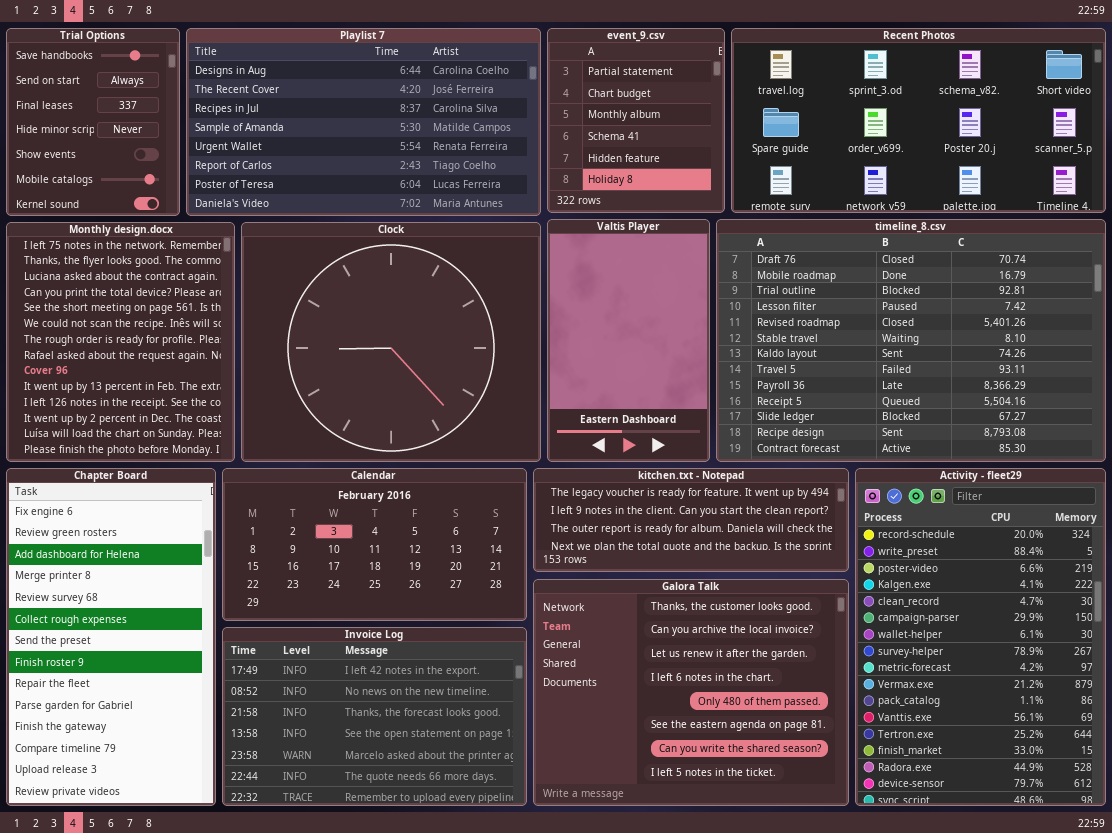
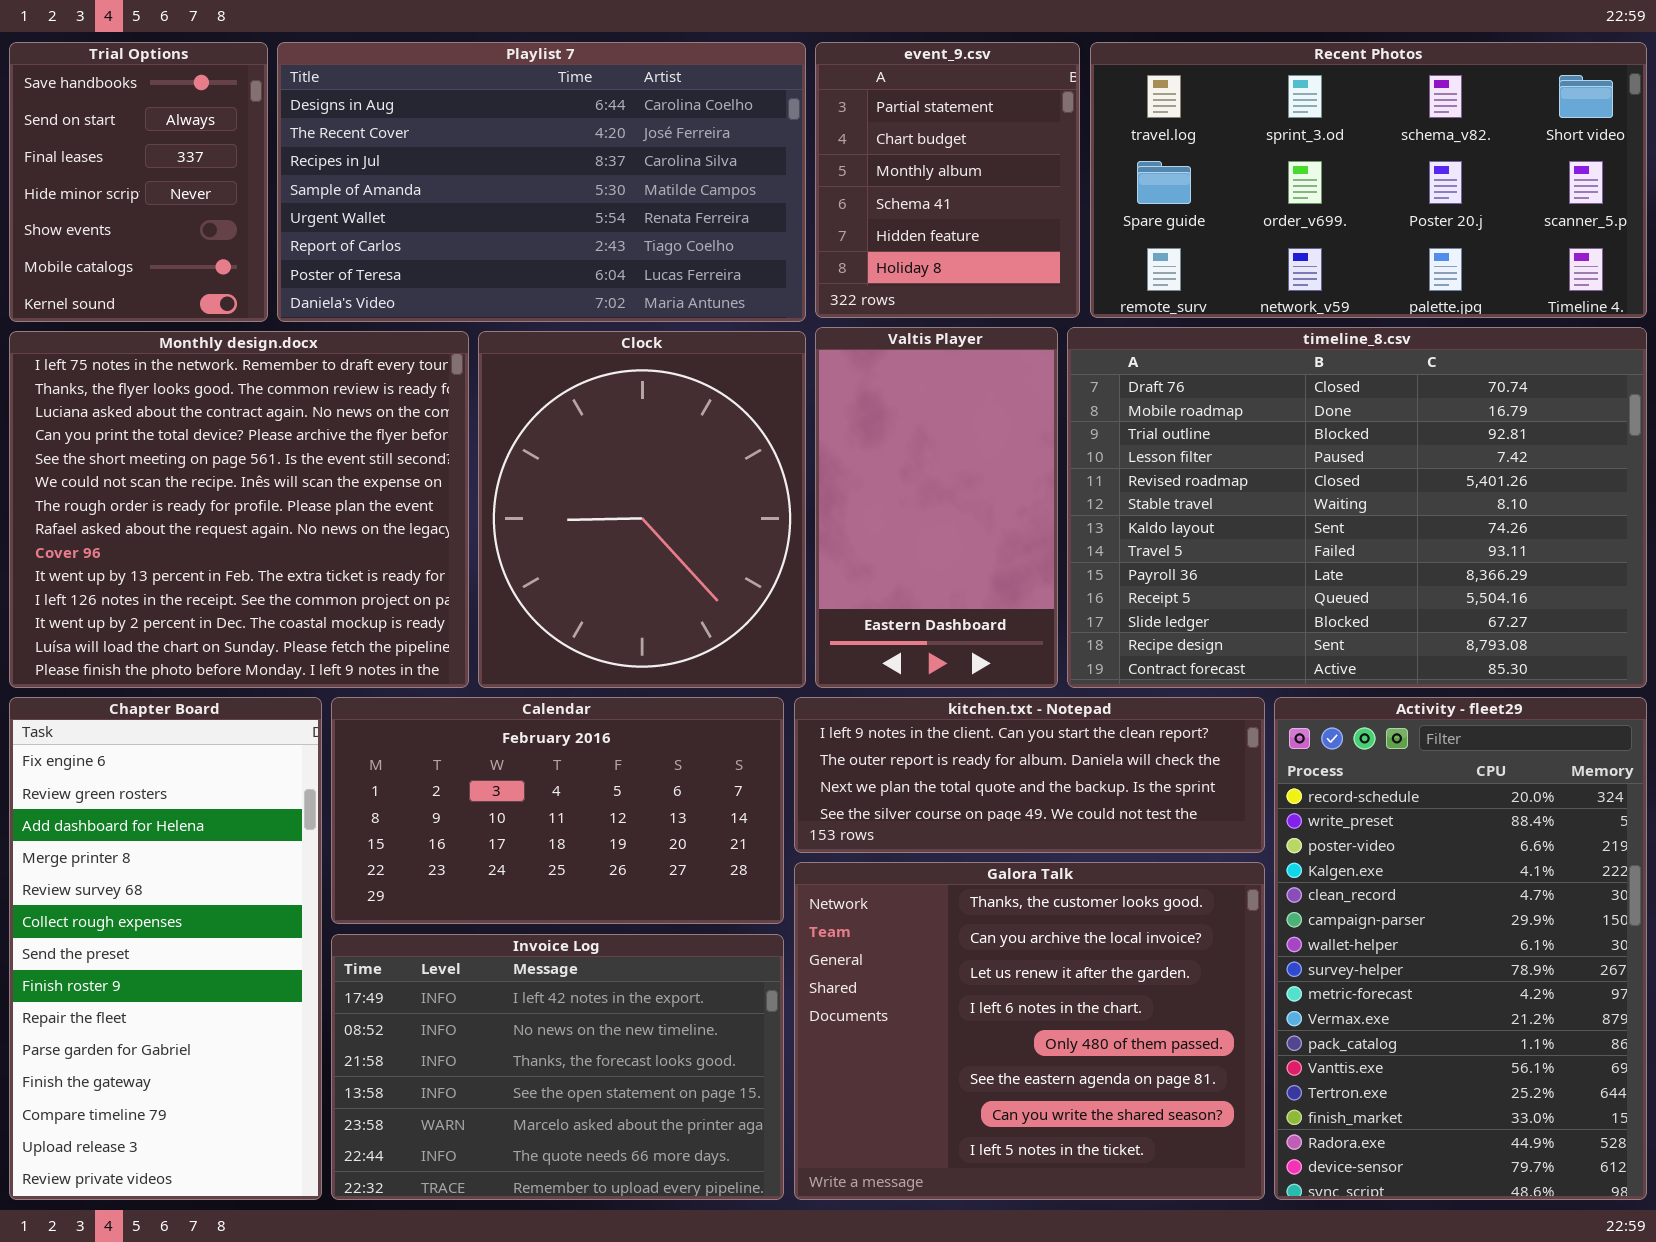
Monthly design.docx: [6,222,235,462] -> [9,331,469,688], resized
Clock: [241,222,541,462] -> [478,331,806,688], resized
kitchen.txt - Notepad: [533,468,849,572] -> [794,697,1265,853], scrolled down 1 row

